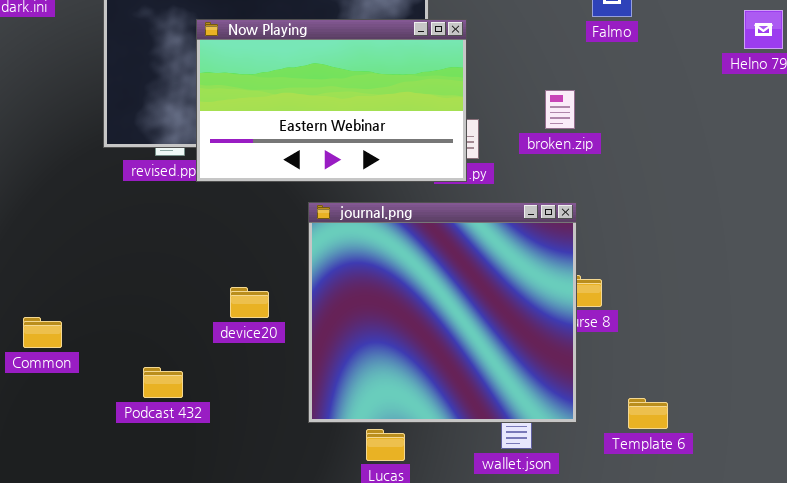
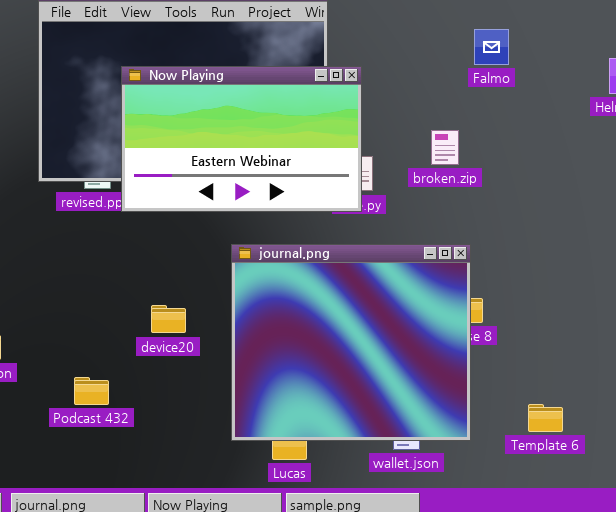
journal.png: [308,202,577,423] -> [231,244,471,441], moved
Template 6: [628,398,668,429] -> [528,404,563,432], moved

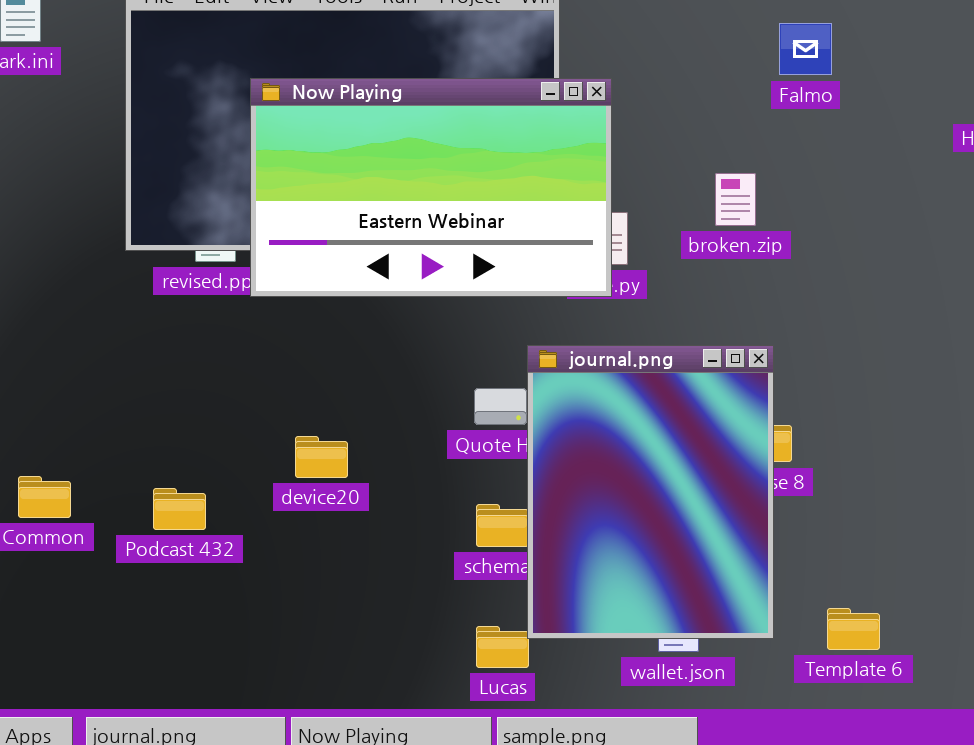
journal.png: [231,244,471,441] -> [527,345,774,639], resized
Podcast 432: [74,377,109,405] -> [153,488,206,530], moved
Template 6: [528,404,563,432] -> [827,608,880,650], moved

